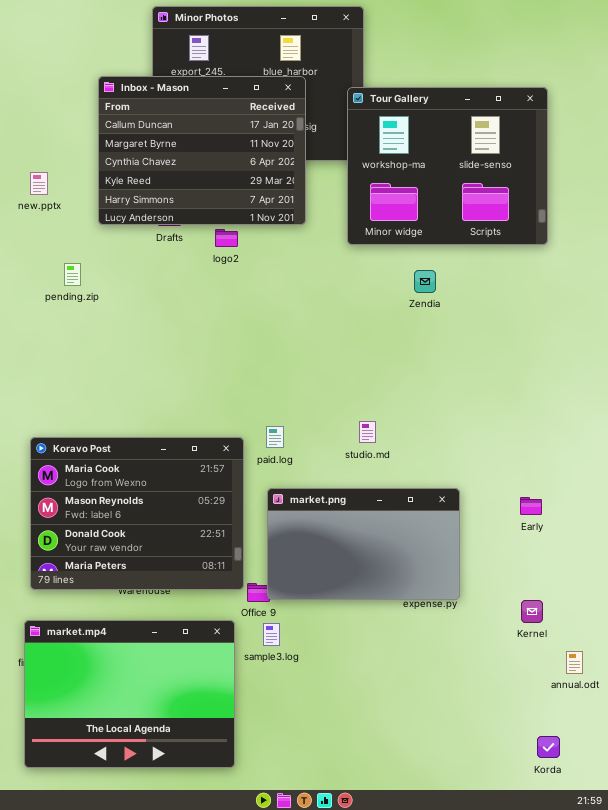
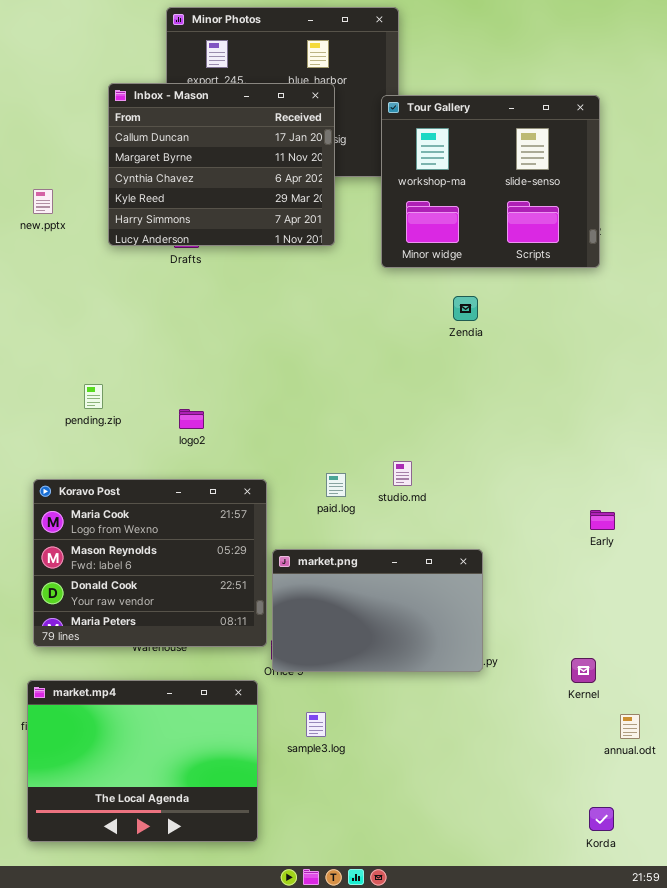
logo2: [215,229,238,247] -> [179,409,204,429], moved
pending.zip: [64,263,81,286] -> [84,384,103,409], moved
paid.log: [266,426,284,448] -> [326,473,346,497], moved
market.png: [267,488,460,600] -> [272,549,483,672], moved
Early: [520,497,542,515] -> [590,510,615,530], moved
sample3.log: [263,623,280,646] -> [306,712,326,737], moved

